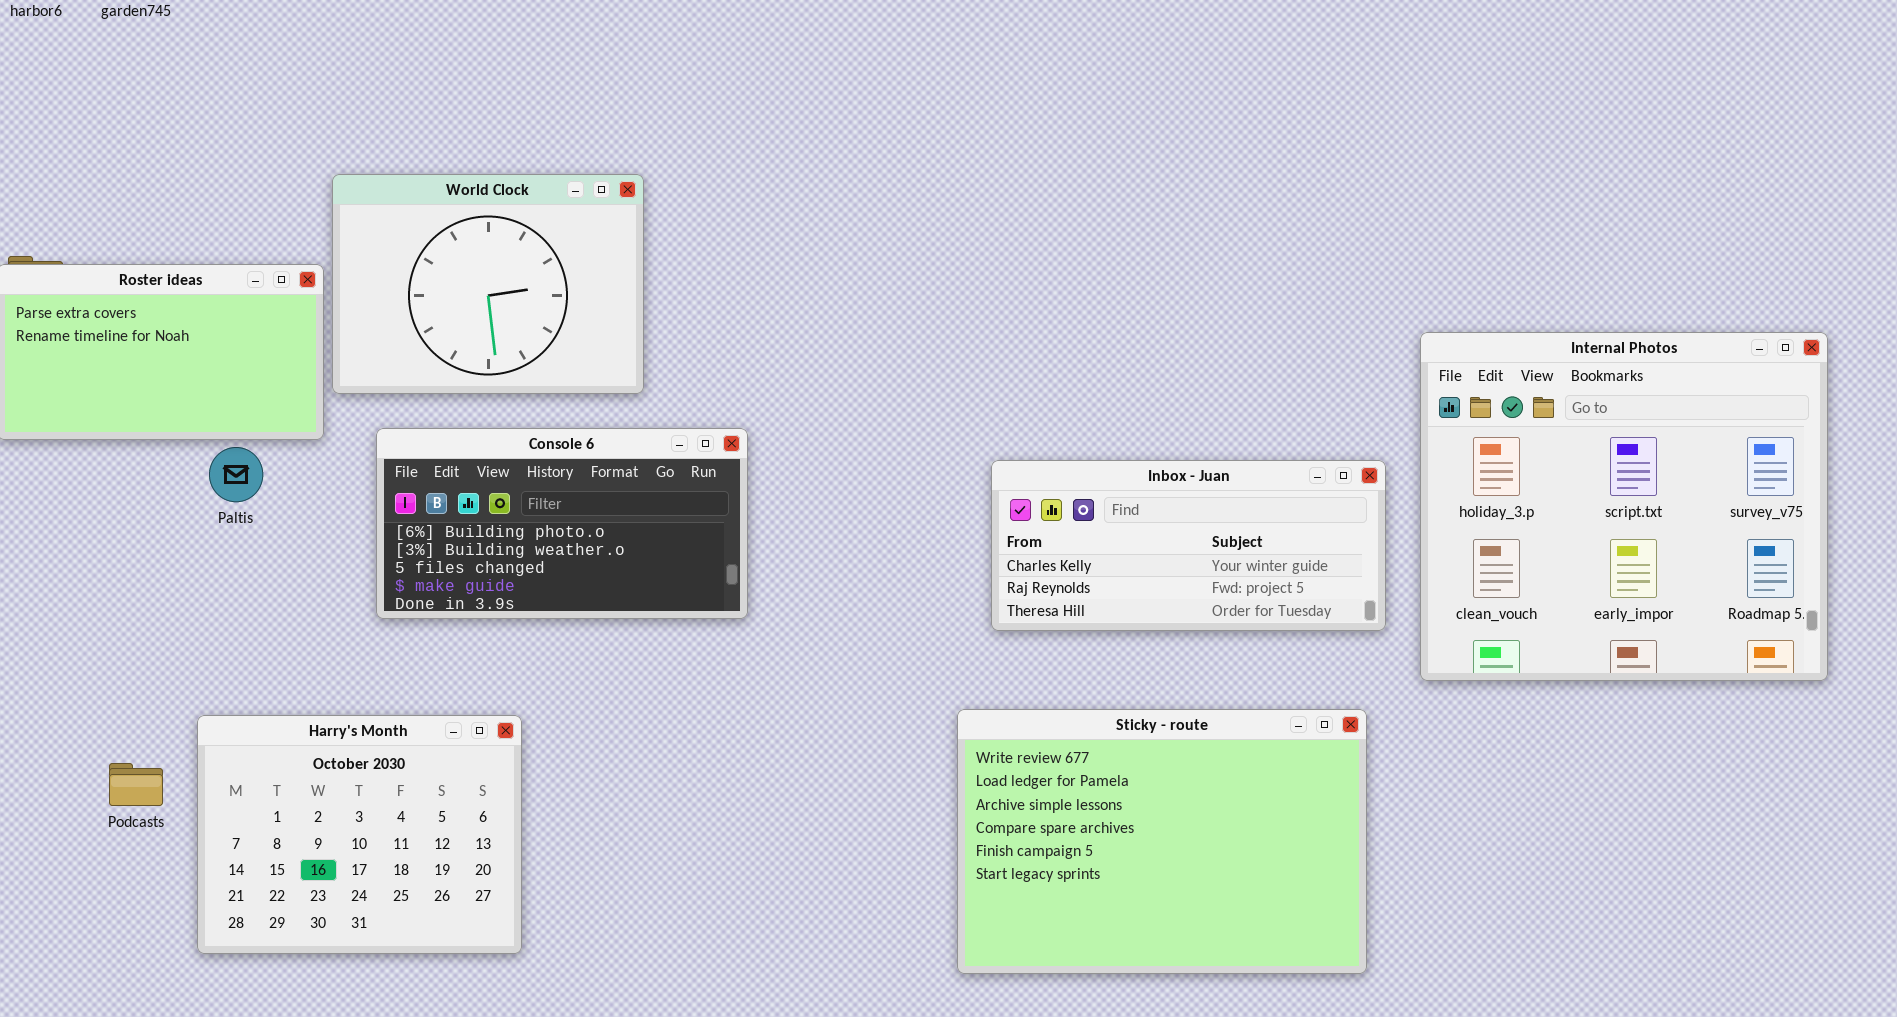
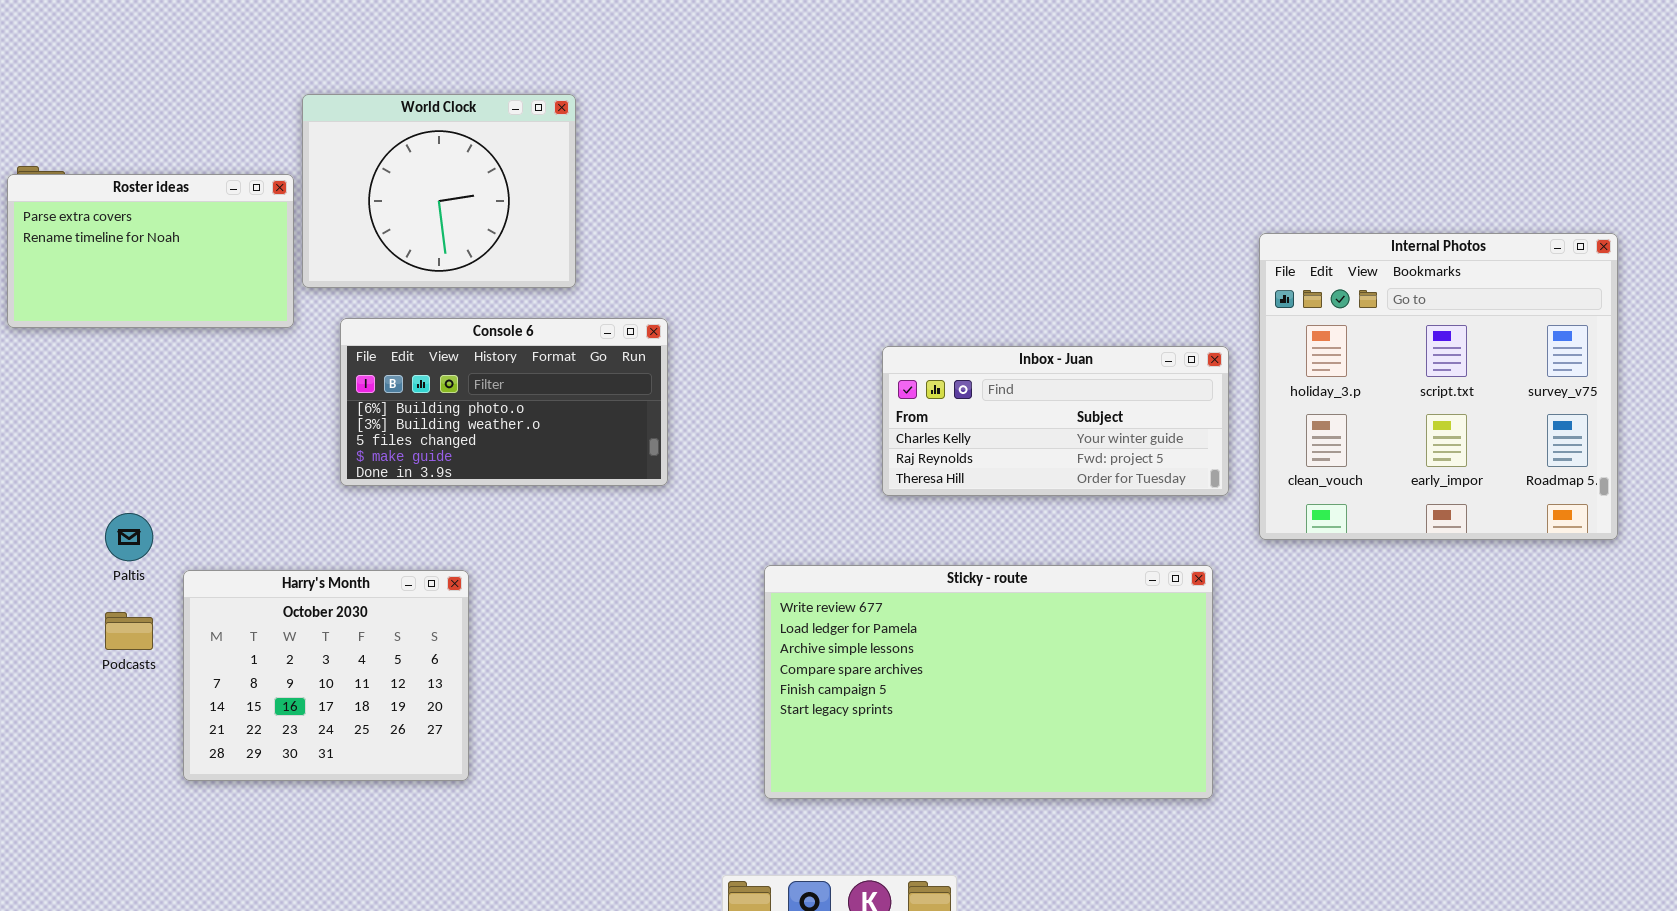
Paltis: [209,447,263,502] -> [105,513,153,561], moved
Sticky - route: [957,709,1367,974] -> [764,565,1213,799], resized

